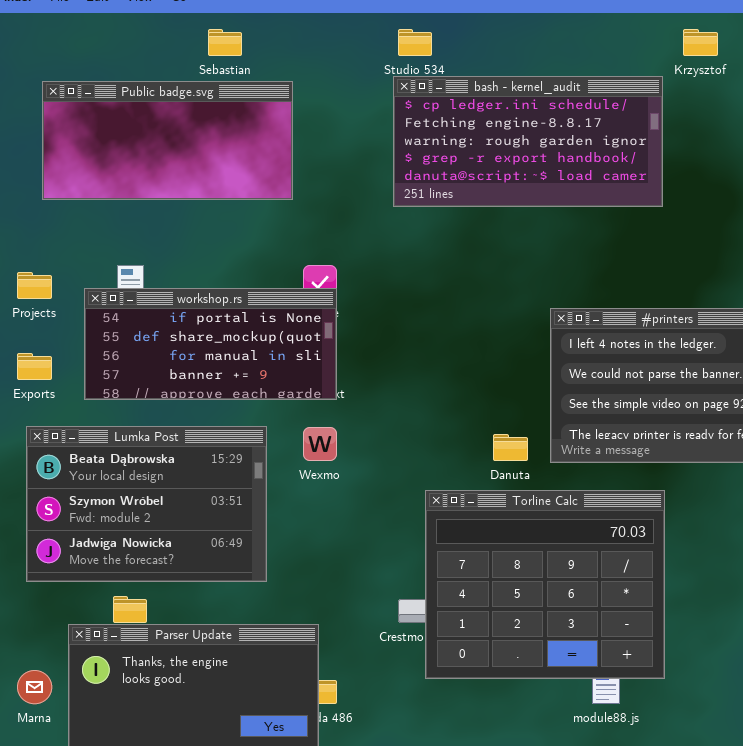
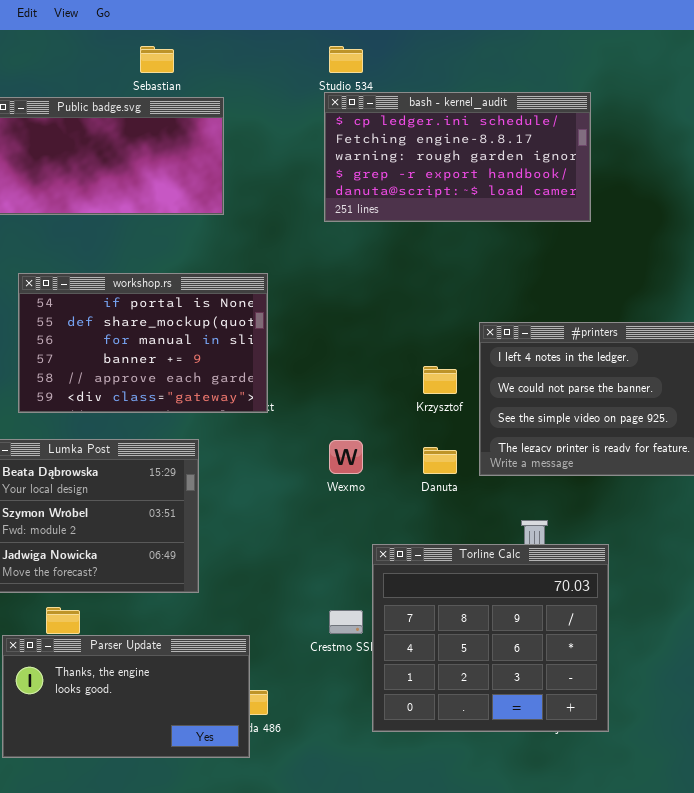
Krzysztof: [683,29,718,56] -> [423,366,457,394], moved
workshop.rs: [84,288,337,400] -> [18,273,268,413], resized
Wexmo: [303,427,337,461] -> [329,440,363,474], moved
Torline Calc: [425,490,665,679] -> [372,544,609,732], moved

